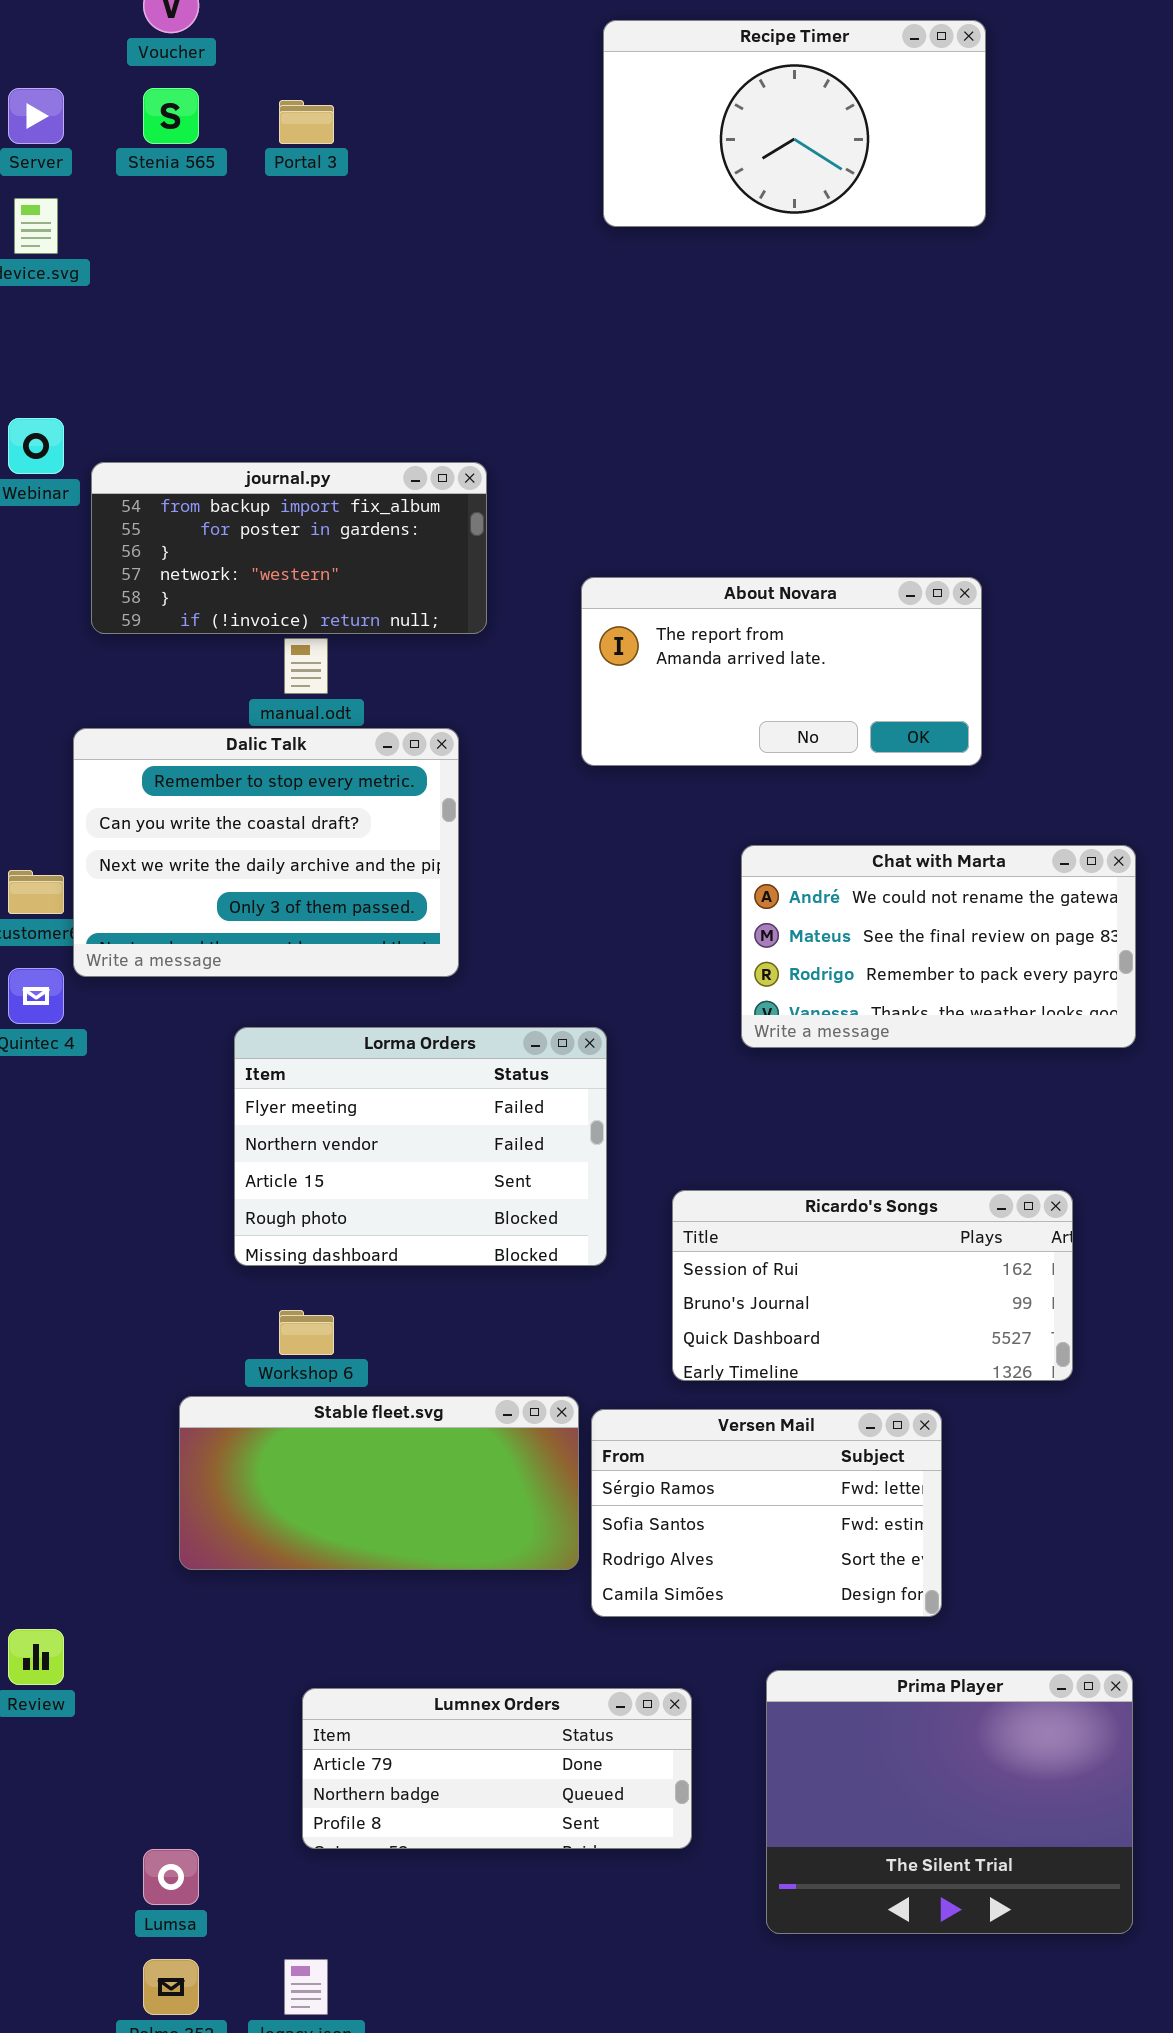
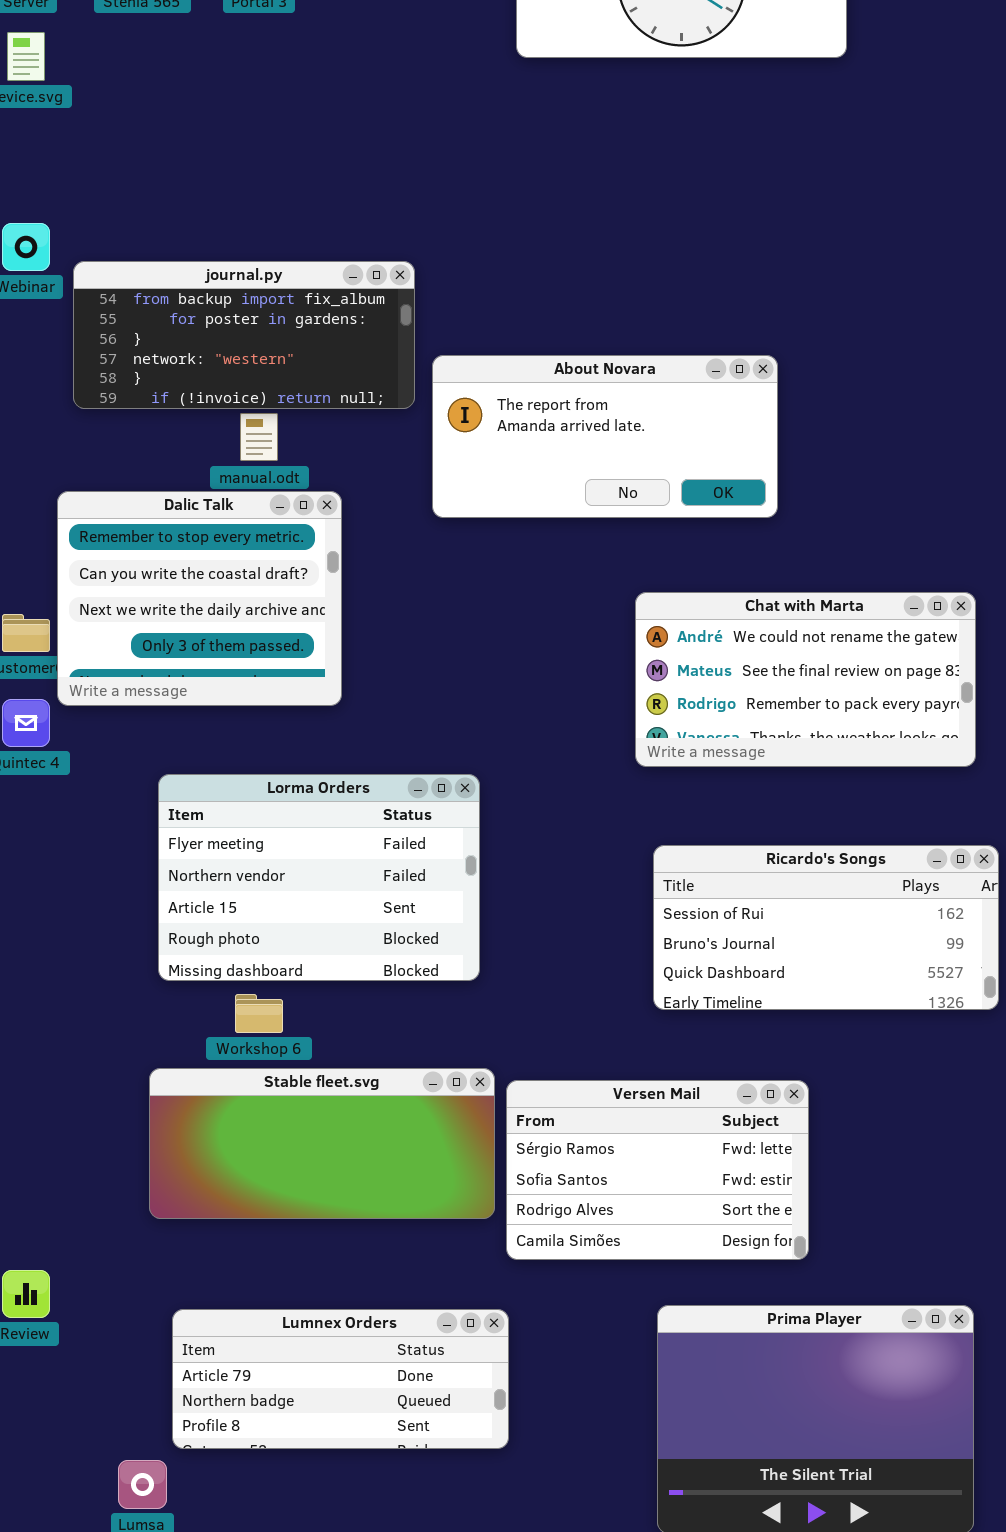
About Novara: [581,577,982,766] -> [432,355,778,518], moved
Dalic Talk: [73,728,459,977] -> [57,491,342,706], resized
Lorma Orders: [234,1027,607,1266] -> [158,774,480,981], moved
Ricardo's Songs: [672,1190,1073,1381] -> [653,845,999,1010], moved
Lumnex Orders: [302,1688,692,1849] -> [172,1309,509,1449], moved

